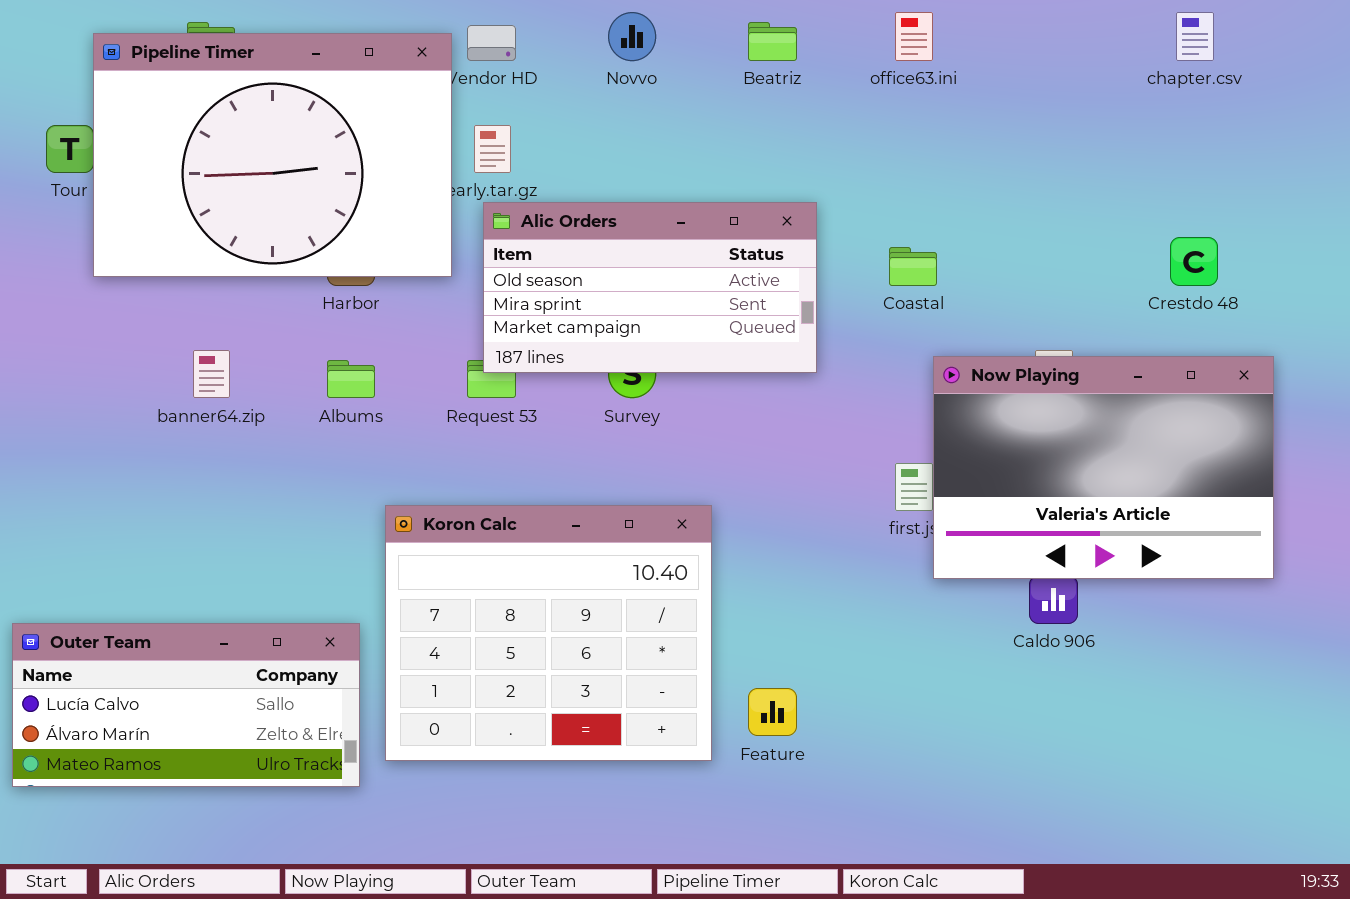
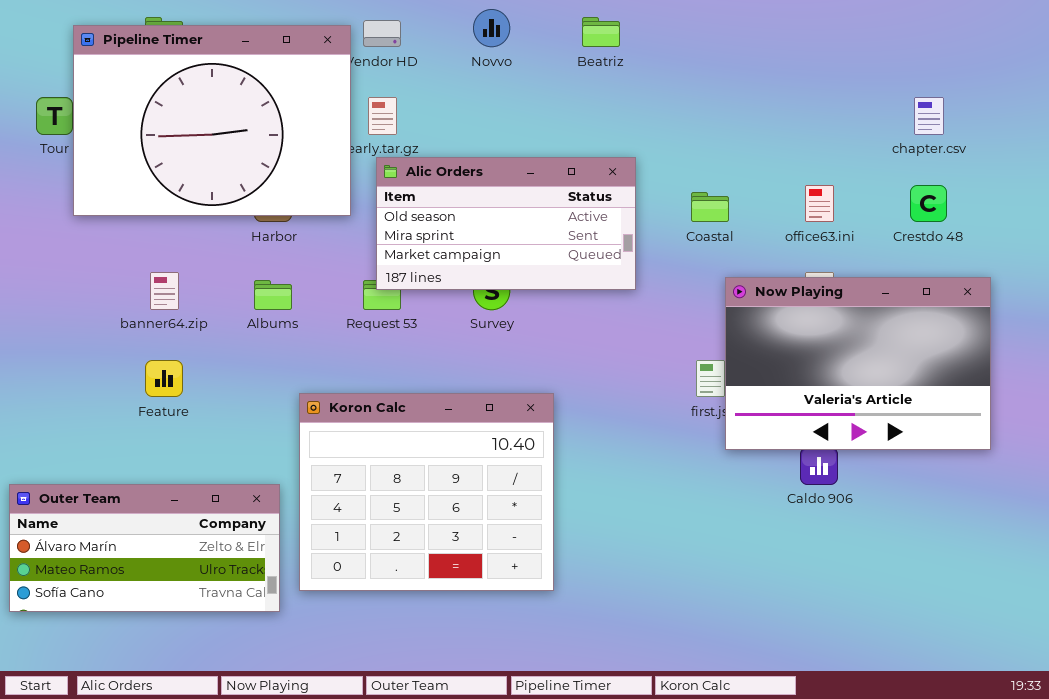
office63.ini: [895,12,933,61] -> [805,185,834,222], moved
chapter.csv: [1176,12,1214,61] -> [914,97,944,135], moved
Outer Team: [12,623,360,787] -> [9,484,280,612], scrolled down 1 row
Feature: [748,688,797,736] -> [145,360,183,397], moved

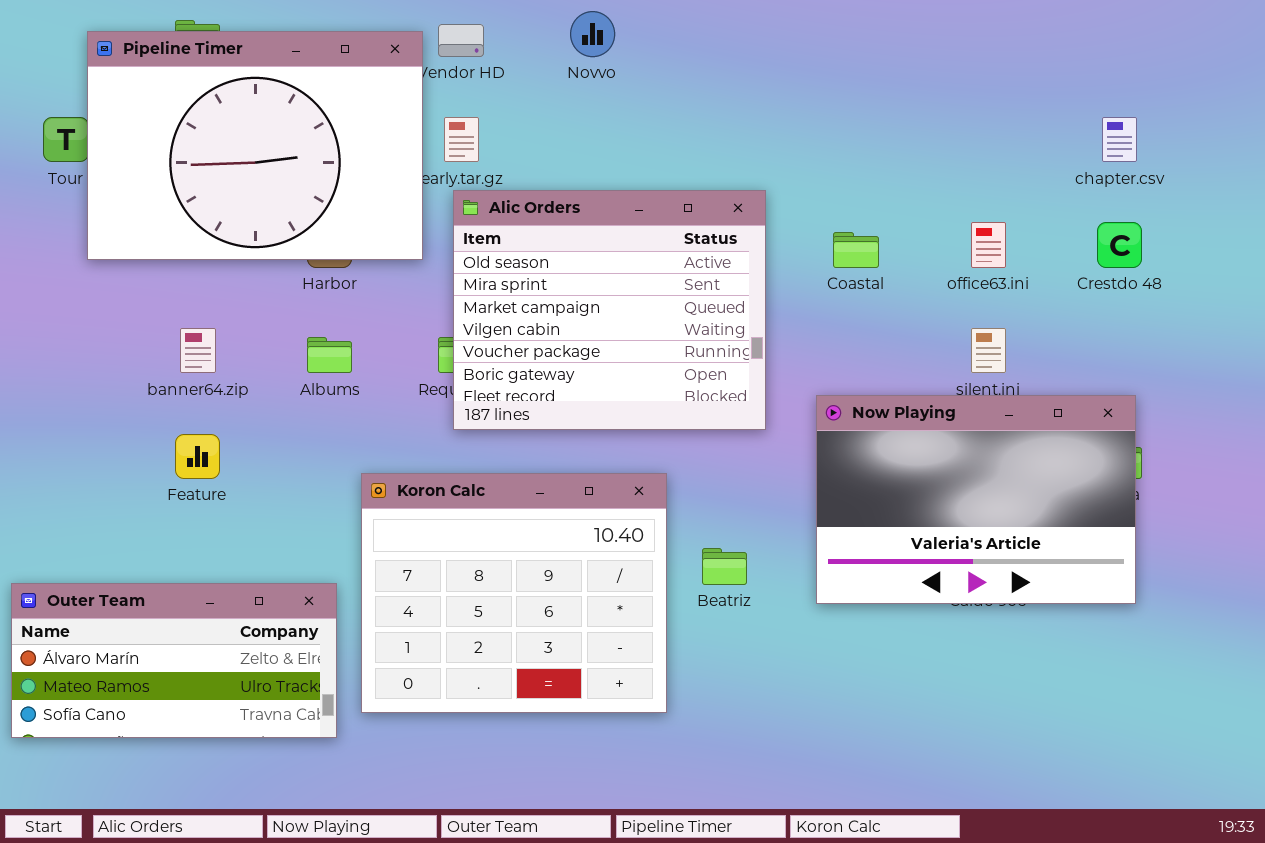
Beatriz: [582,17,620,47] -> [702,548,747,585], moved
Alic Orders: [376,157,636,290] -> [453,190,766,430], resized
Now Playing: [725,277,991,450] -> [816,395,1136,604], moved

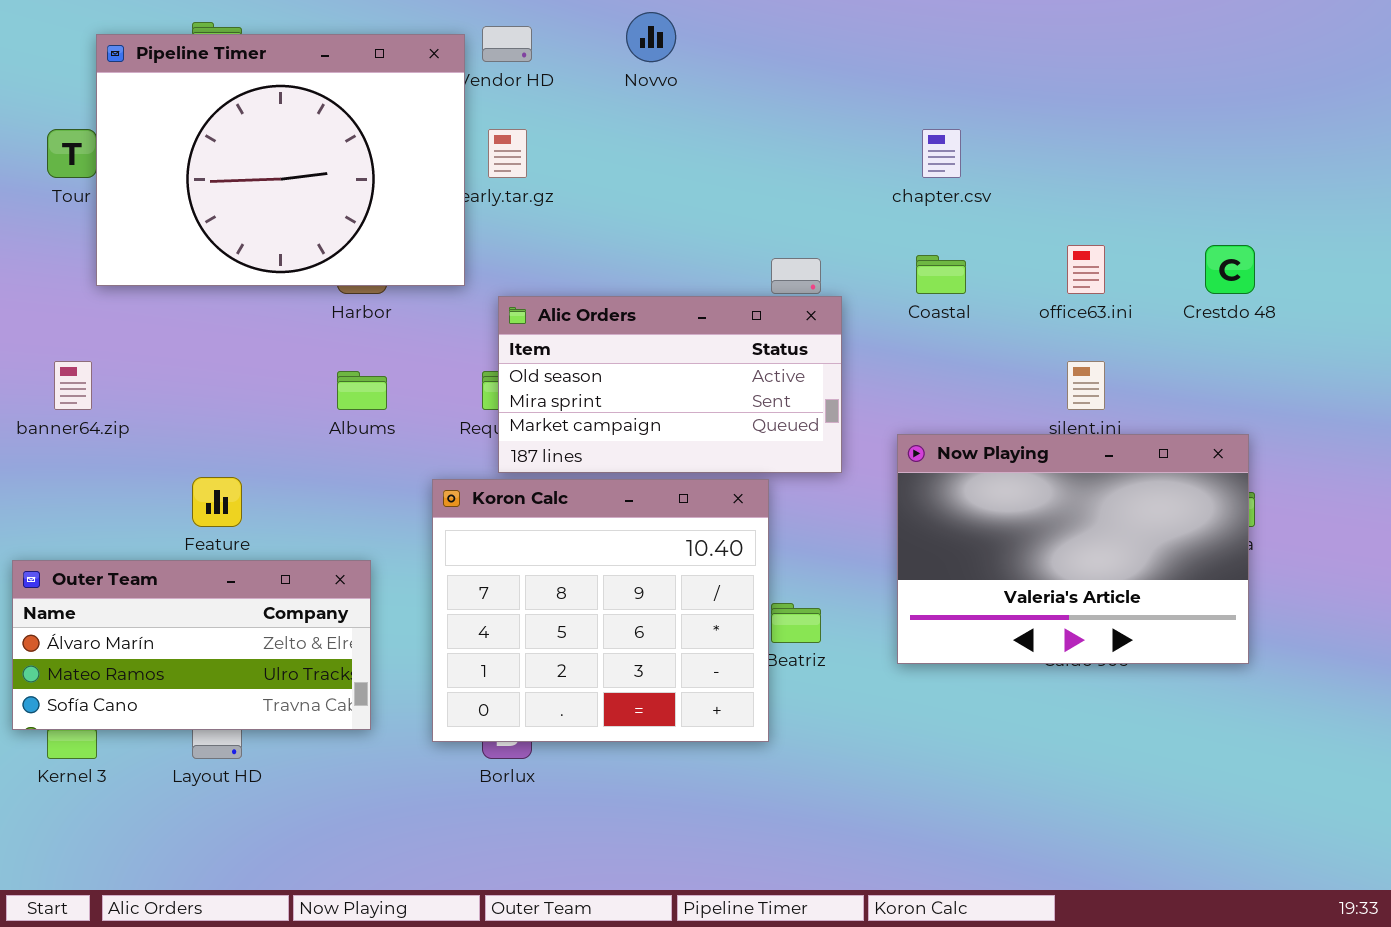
chapter.csv: [1102,117,1137,162] -> [922,129,961,178], moved
Alic Orders: [453,190,766,430] -> [498,296,842,473], resized
banner64.zip: [180,328,216,373] -> [54,361,92,410], moved
Koron Calc: [361,473,667,713] -> [432,479,769,742], moved
Outer Team: [11,583,337,738] -> [12,560,371,730], moved

